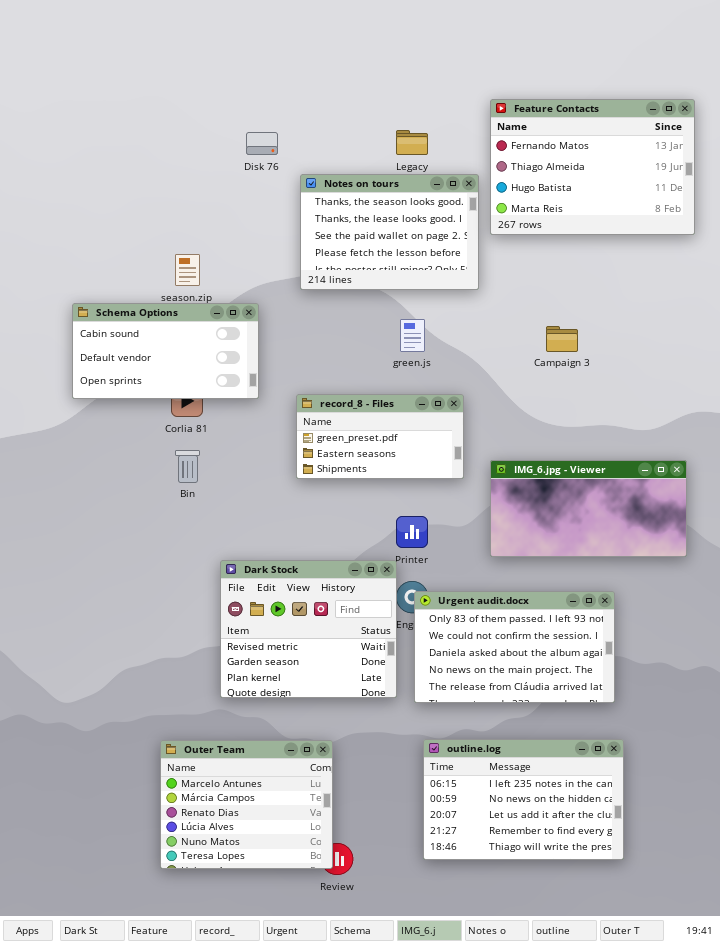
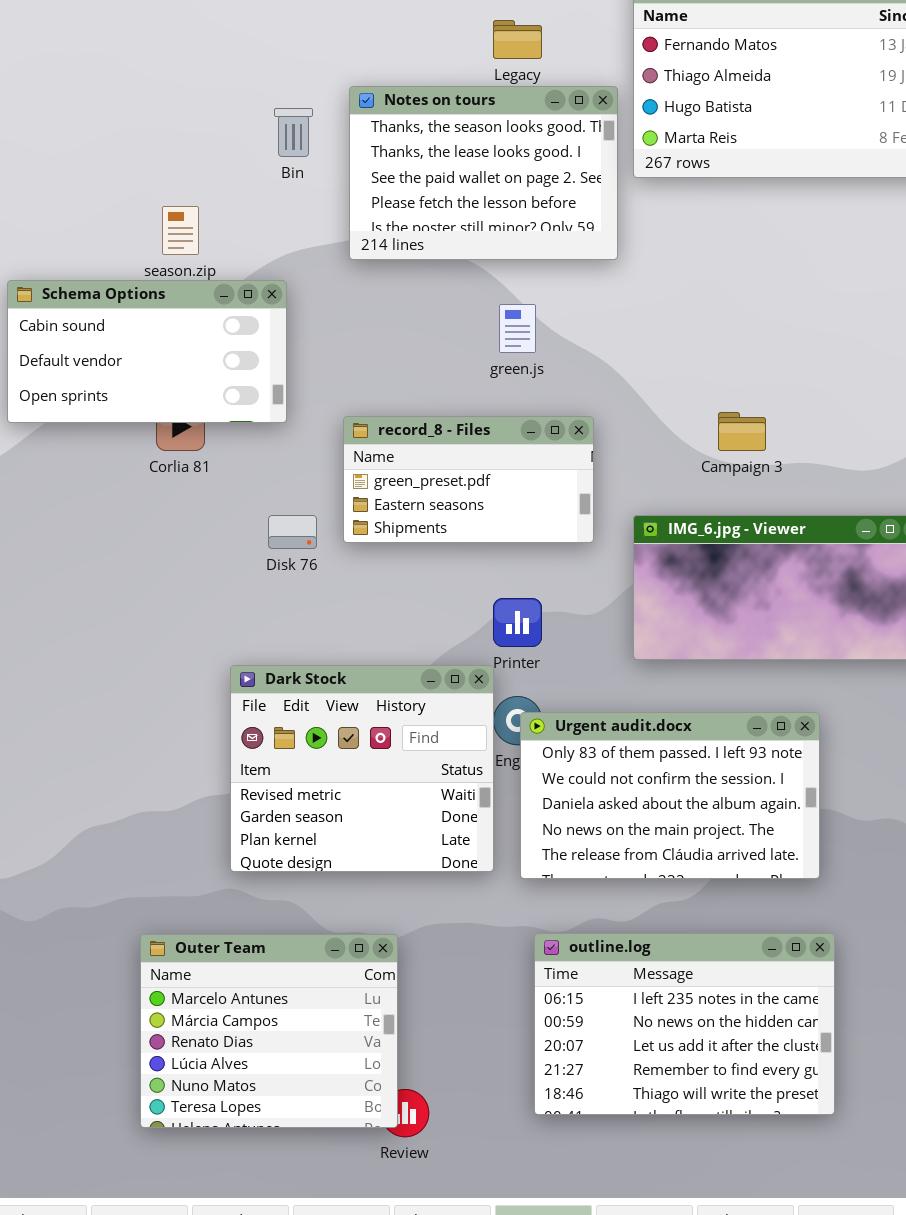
Disk 76: [246,132,278,155] -> [268,515,317,549], moved
Campaign 3: [546,326,578,352] -> [718,412,766,451], moved
Bin: [175,450,200,483] -> [274,108,313,157], moved

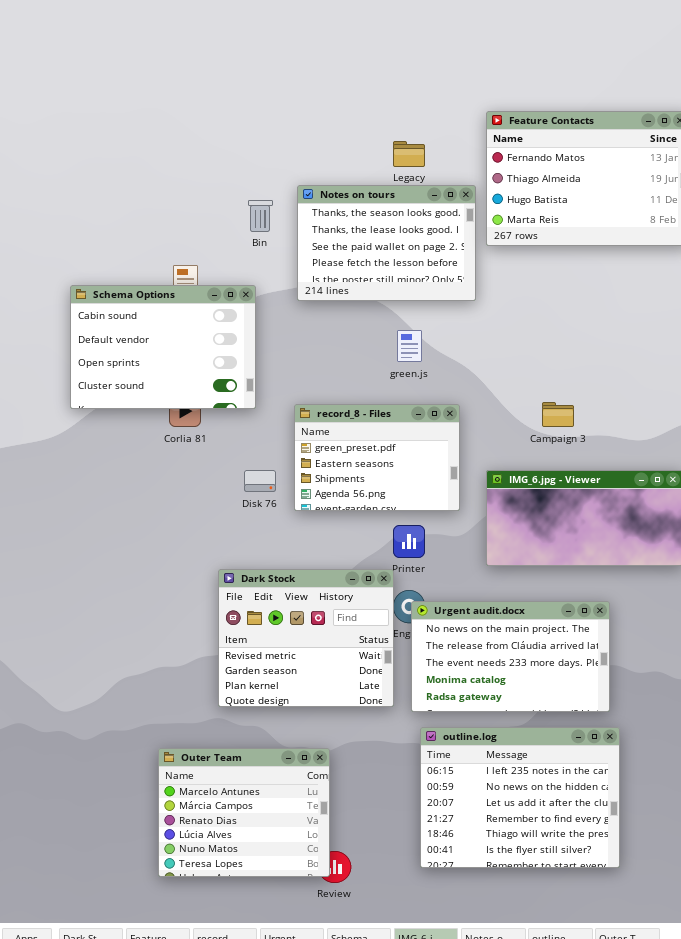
Schema Options: [7,280,287,423] -> [70,285,256,409], resized
record_8 - Files: [343,416,594,543] -> [294,404,460,511], resized
Urgent audit.docx: [520,712,820,879] -> [411,601,610,712], scrolled down 3 rows
outline.log: [534,933,835,1115] -> [420,727,620,868], resized

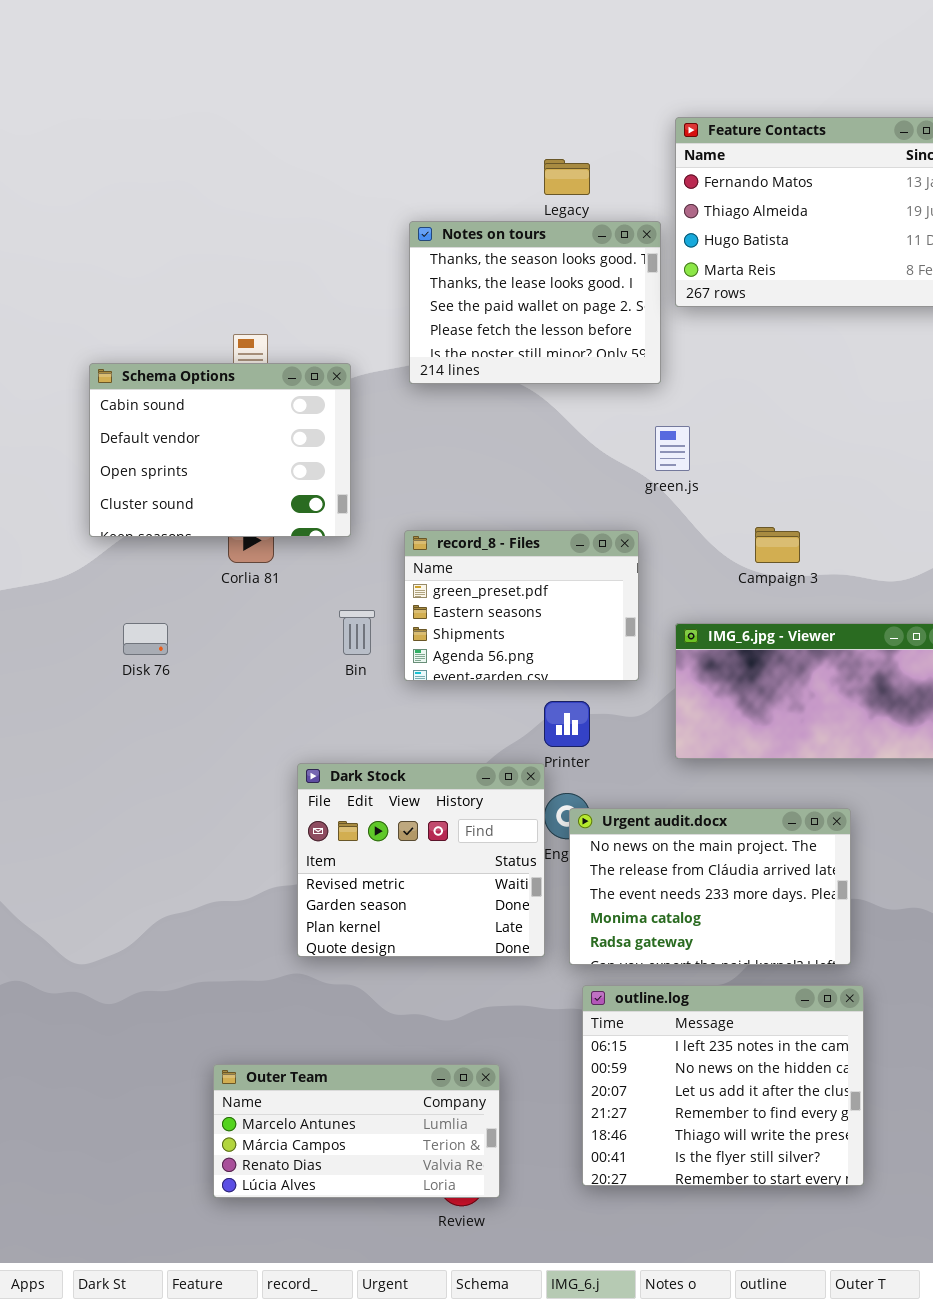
Bin: [248,200,273,232] -> [339,610,375,655], moved
green.js: [397,330,422,362] -> [655,426,690,471], moved
Disk 76: [244,470,276,492] -> [123,623,168,655], moved
Outer Team: [158,748,330,877] -> [213,1064,500,1198], resized

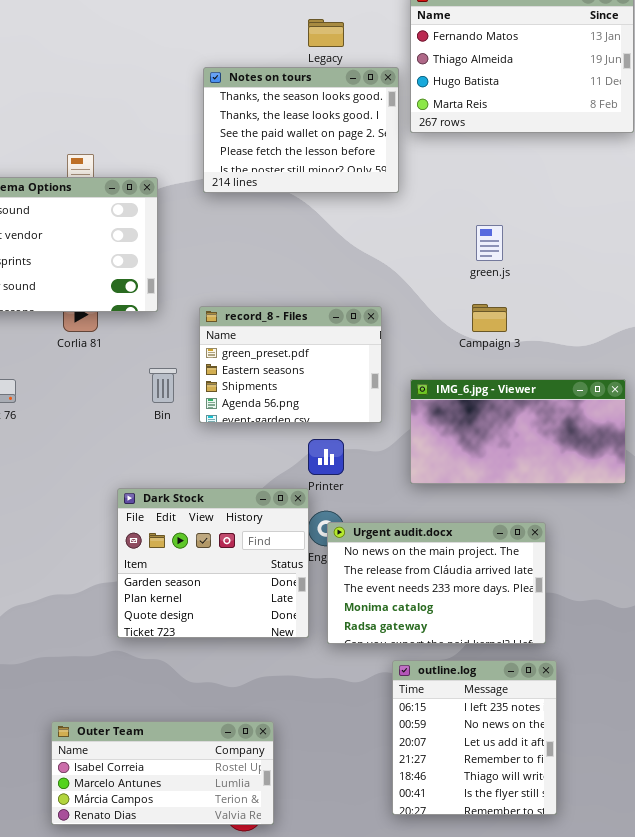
green.js: [655,426,690,471] -> [476,225,503,261], moved
Dark Stock: [297,763,545,957] -> [117,488,309,638], scrolled down 1 row
outline.log: [582,985,864,1186] -> [392,660,557,815], resized
Outer Team: [213,1064,500,1198] -> [51,721,274,825], scrolled up 1 row

